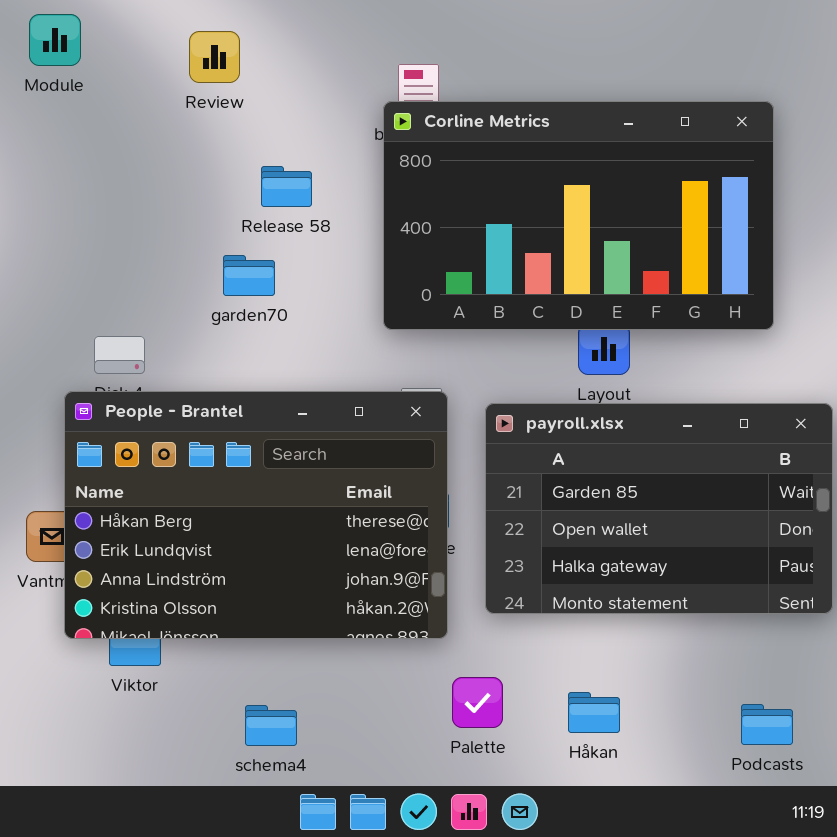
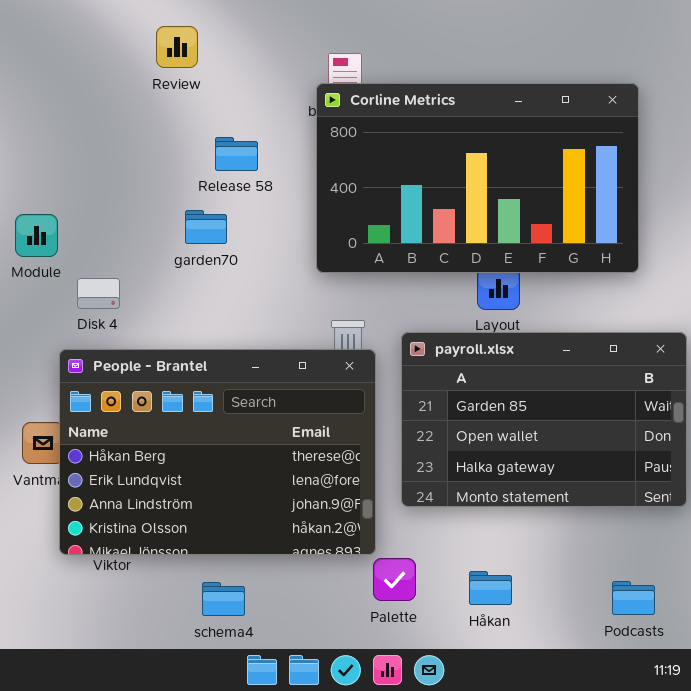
Module: [29,14,81,66] -> [15,214,58,257], moved
People - Brantel: [64,391,448,639] -> [59,349,376,555], moved

